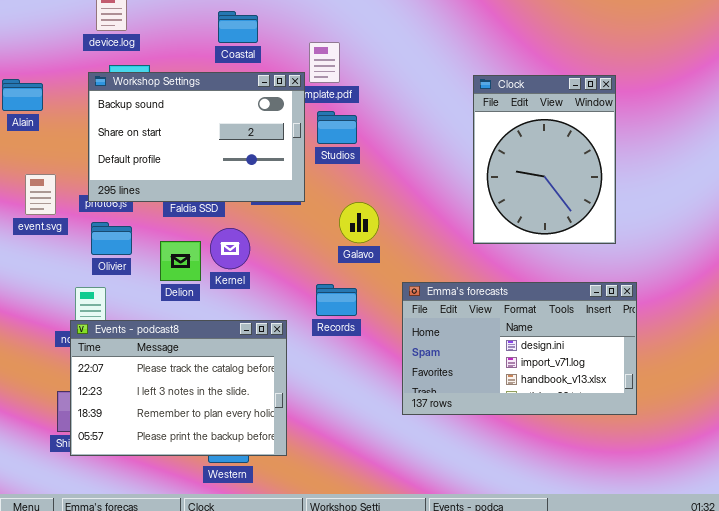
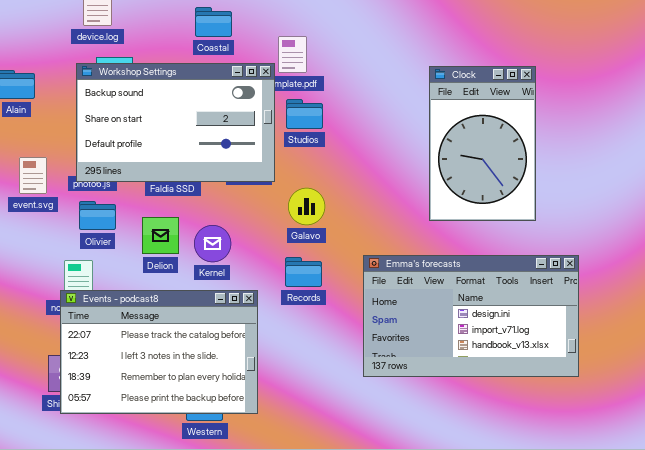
Clock: [473,75,616,244] -> [429,66,536,221], resized
Galavo: [339,202,379,243] -> [288,188,325,225], moved
Kernel: [210,228,250,269] -> [194,225,231,262], moved

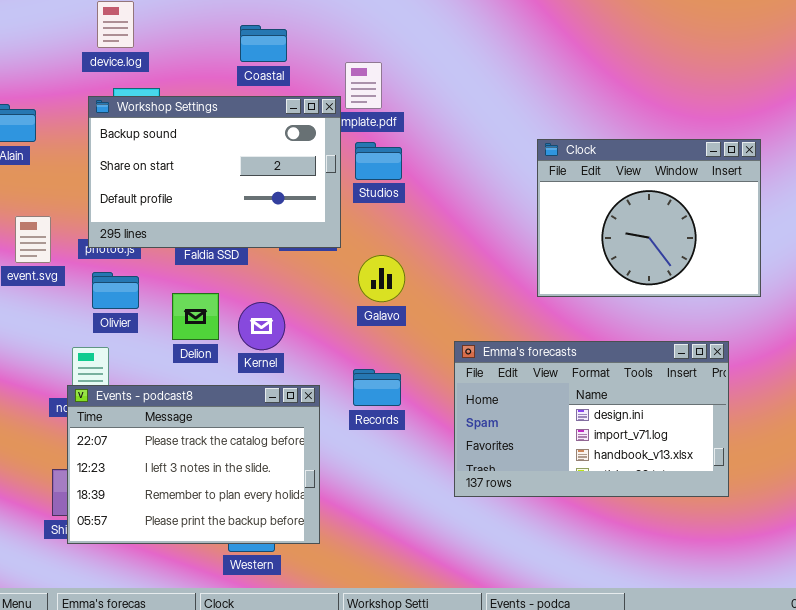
Clock: [429,66,536,221] -> [537,139,761,297], resized
Records: [285,257,322,287] -> [353,369,401,406], moved

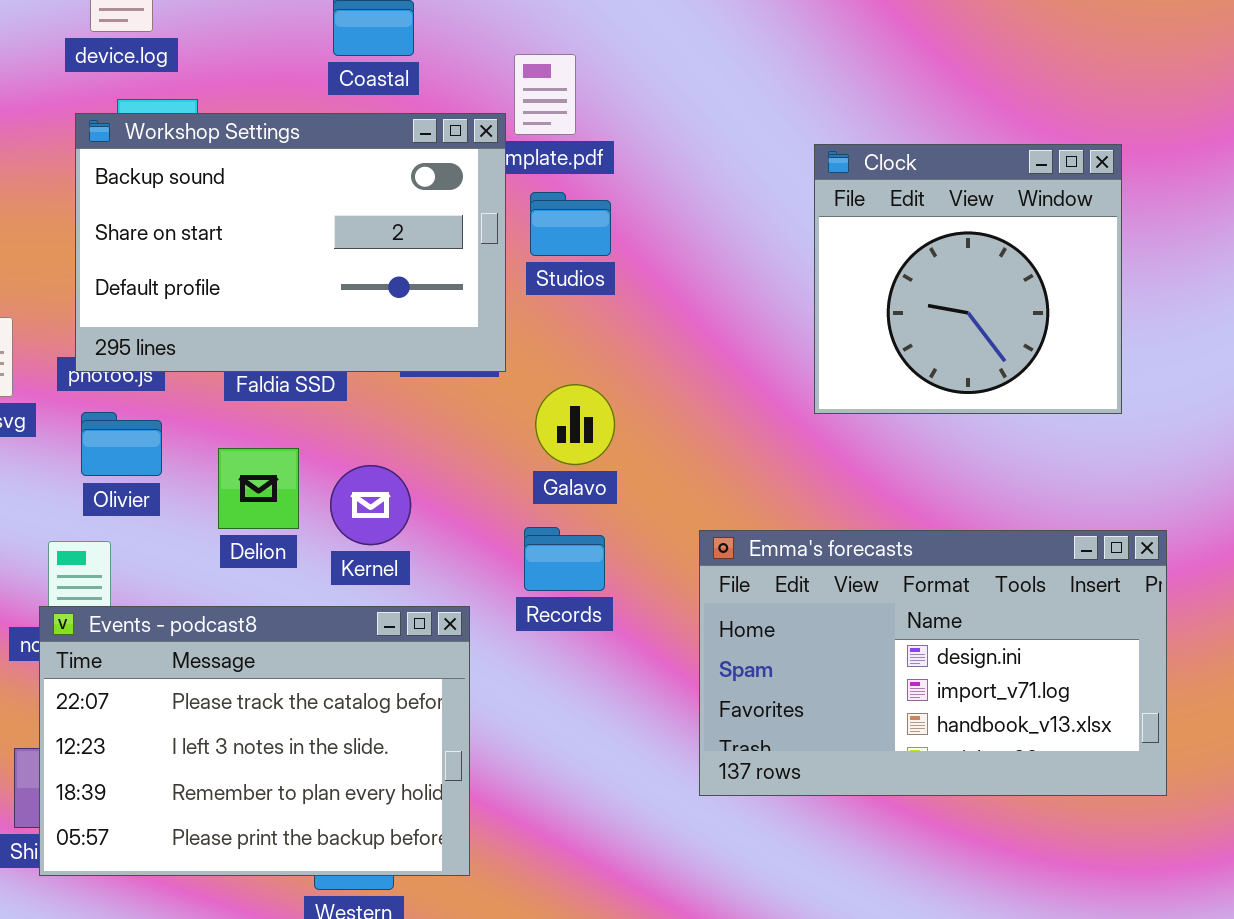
Clock: [537,139,761,297] -> [814,144,1122,414], moved, resized
Records: [353,369,401,406] -> [524,527,605,591], moved

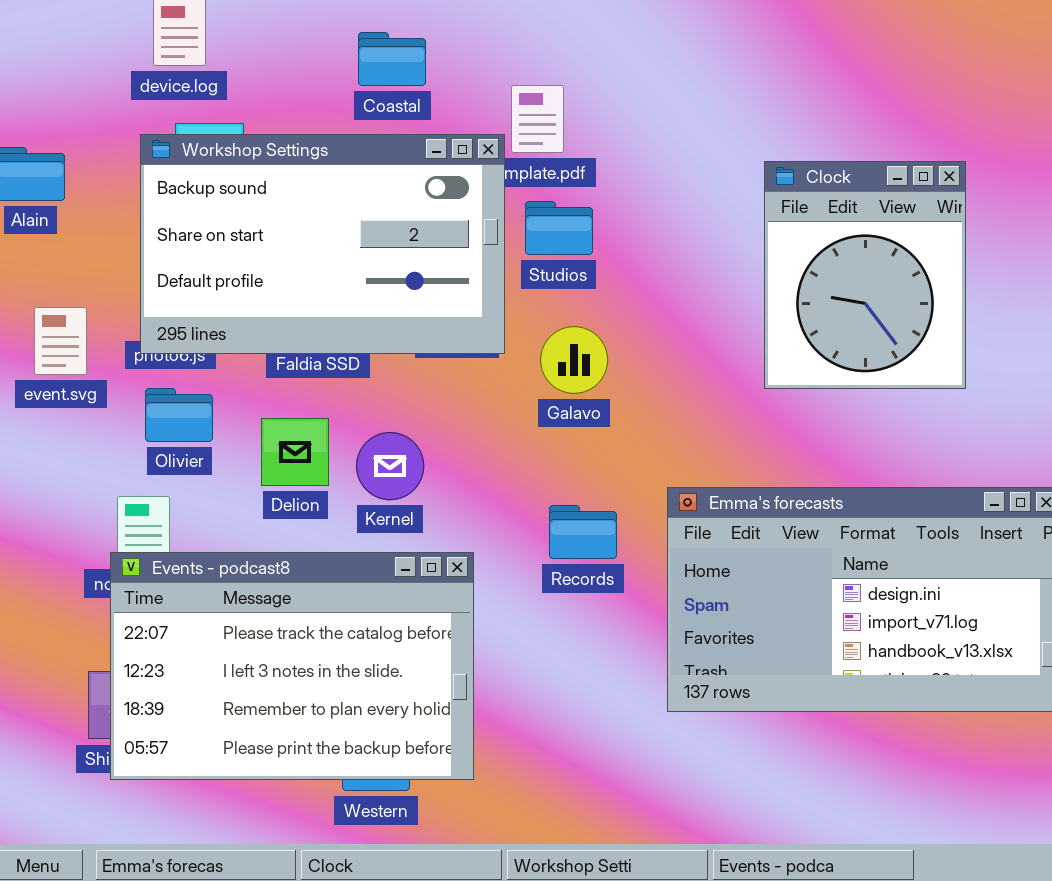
Clock: [814,144,1122,414] -> [764,161,966,389], resized
Galavo: [535,384,615,465] -> [540,326,608,394], moved
Records: [524,527,605,591] -> [549,505,617,559], moved

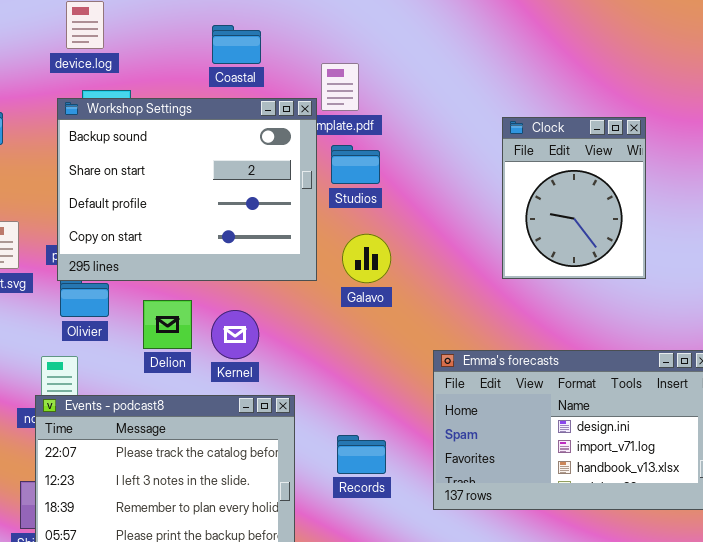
Workshop Settings: [140,134,505,354] -> [57,98,317,281], resized
Records: [549,505,617,559] -> [337,435,386,474], moved

